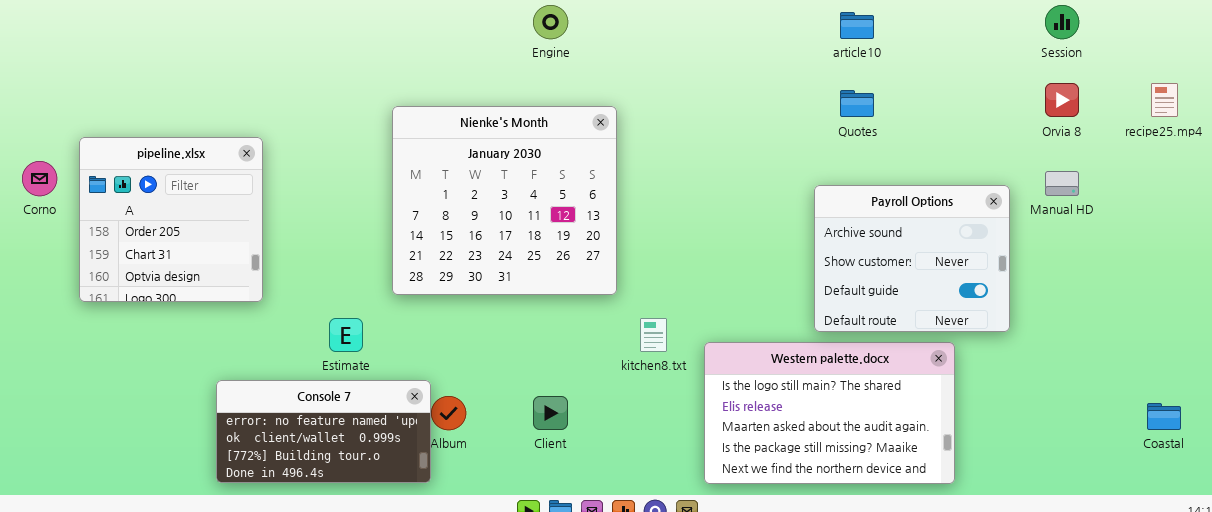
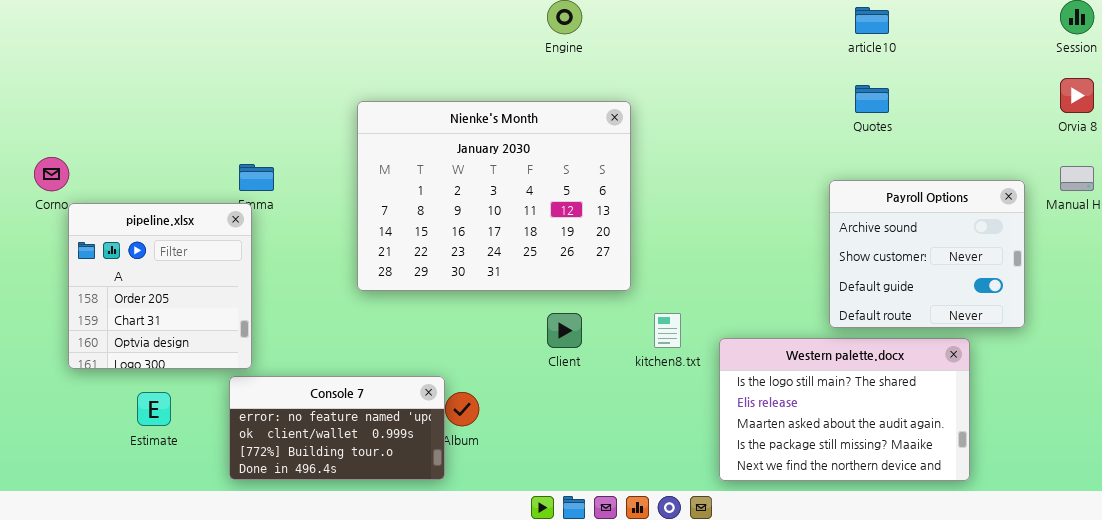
Nienke's Month: [392,106,617,295] -> [357,101,631,291], resized
pipeline.xlsx: [79,137,263,302] -> [68,203,252,369], moved
Estimate: [329,318,363,352] -> [137,392,171,426], moved
Client: [533,396,568,430] -> [547,313,582,348], moved

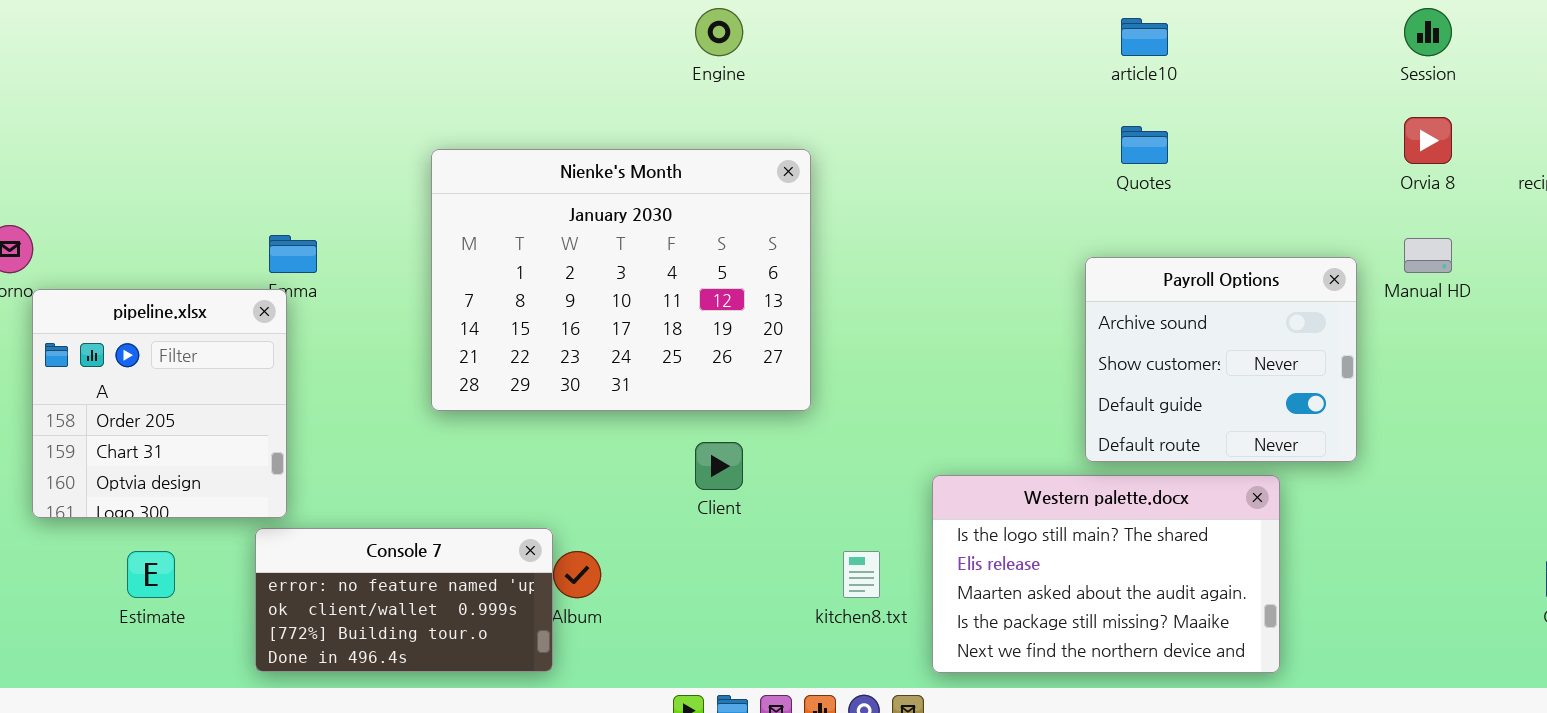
kitchen8.txt: [654,313,681,348] -> [843,551,880,598], moved

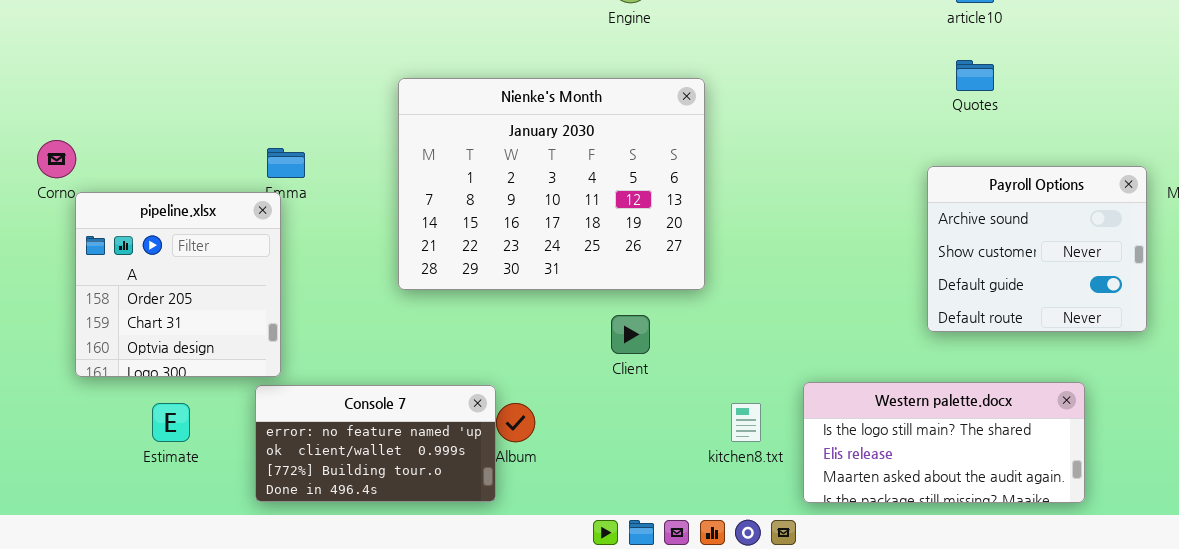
Western palette.docx: [932,475,1280,673] -> [803,382,1085,503], resized

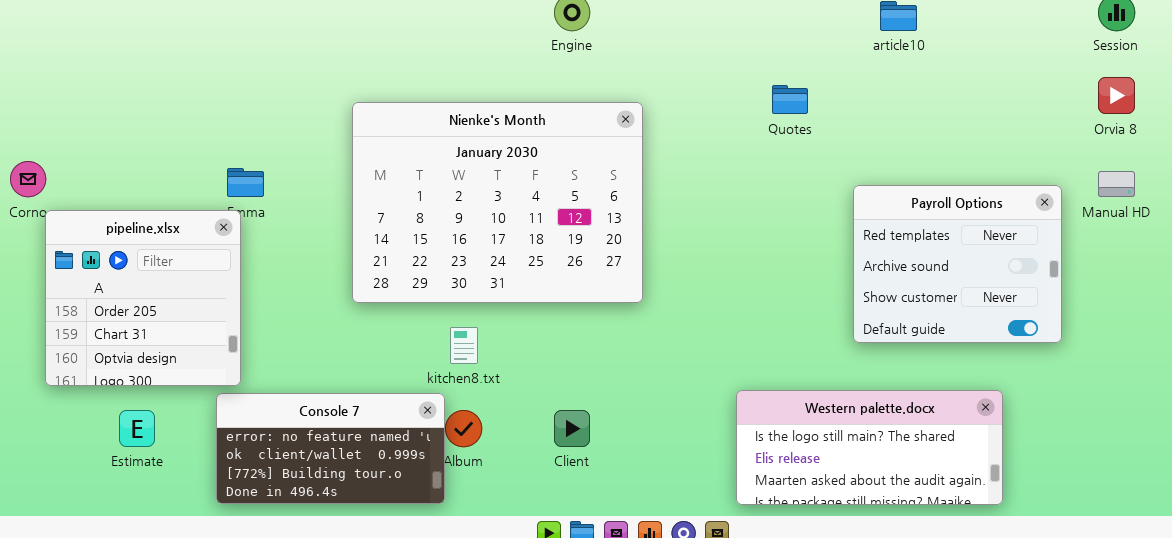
Quotes: [956,60,994,91] -> [772,85,808,114], moved
Payroll Options: [927,166,1147,332] -> [853,185,1062,343], scrolled up 1 row
Client: [611,315,650,354] -> [554,410,590,447], moved
kitchen8.txt: [731,403,761,442] -> [450,327,478,364], moved

